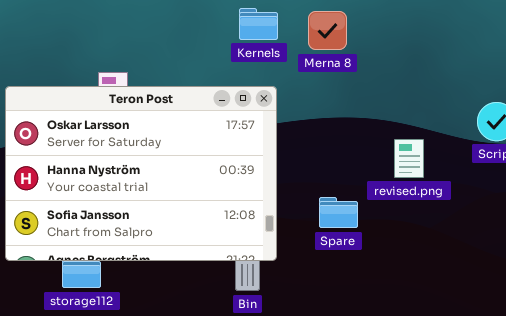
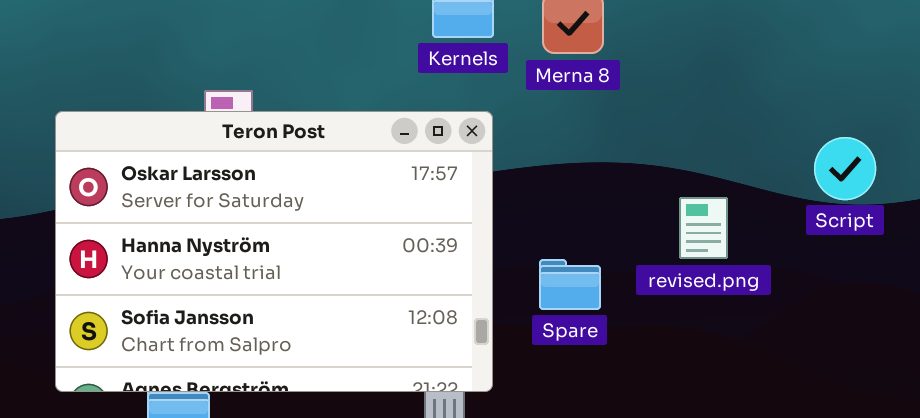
Spare: [319,197,358,228] -> [539,259,601,310], moved

